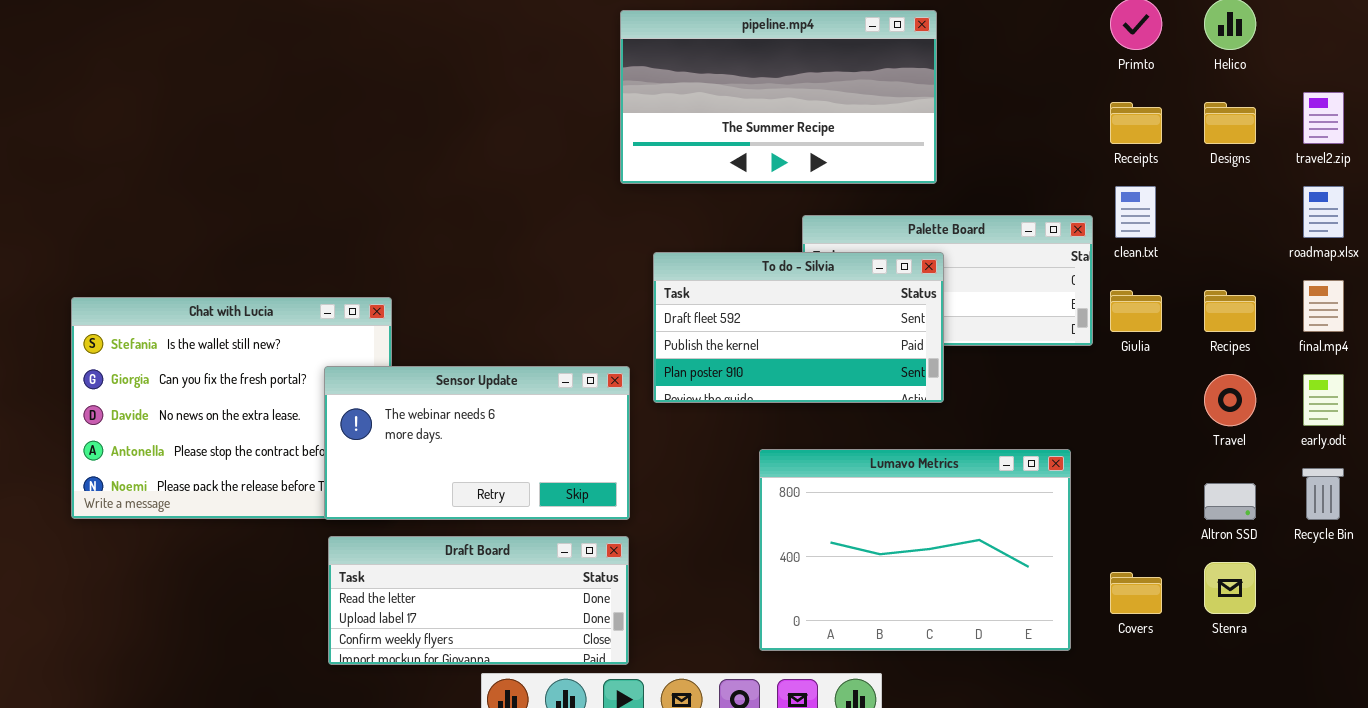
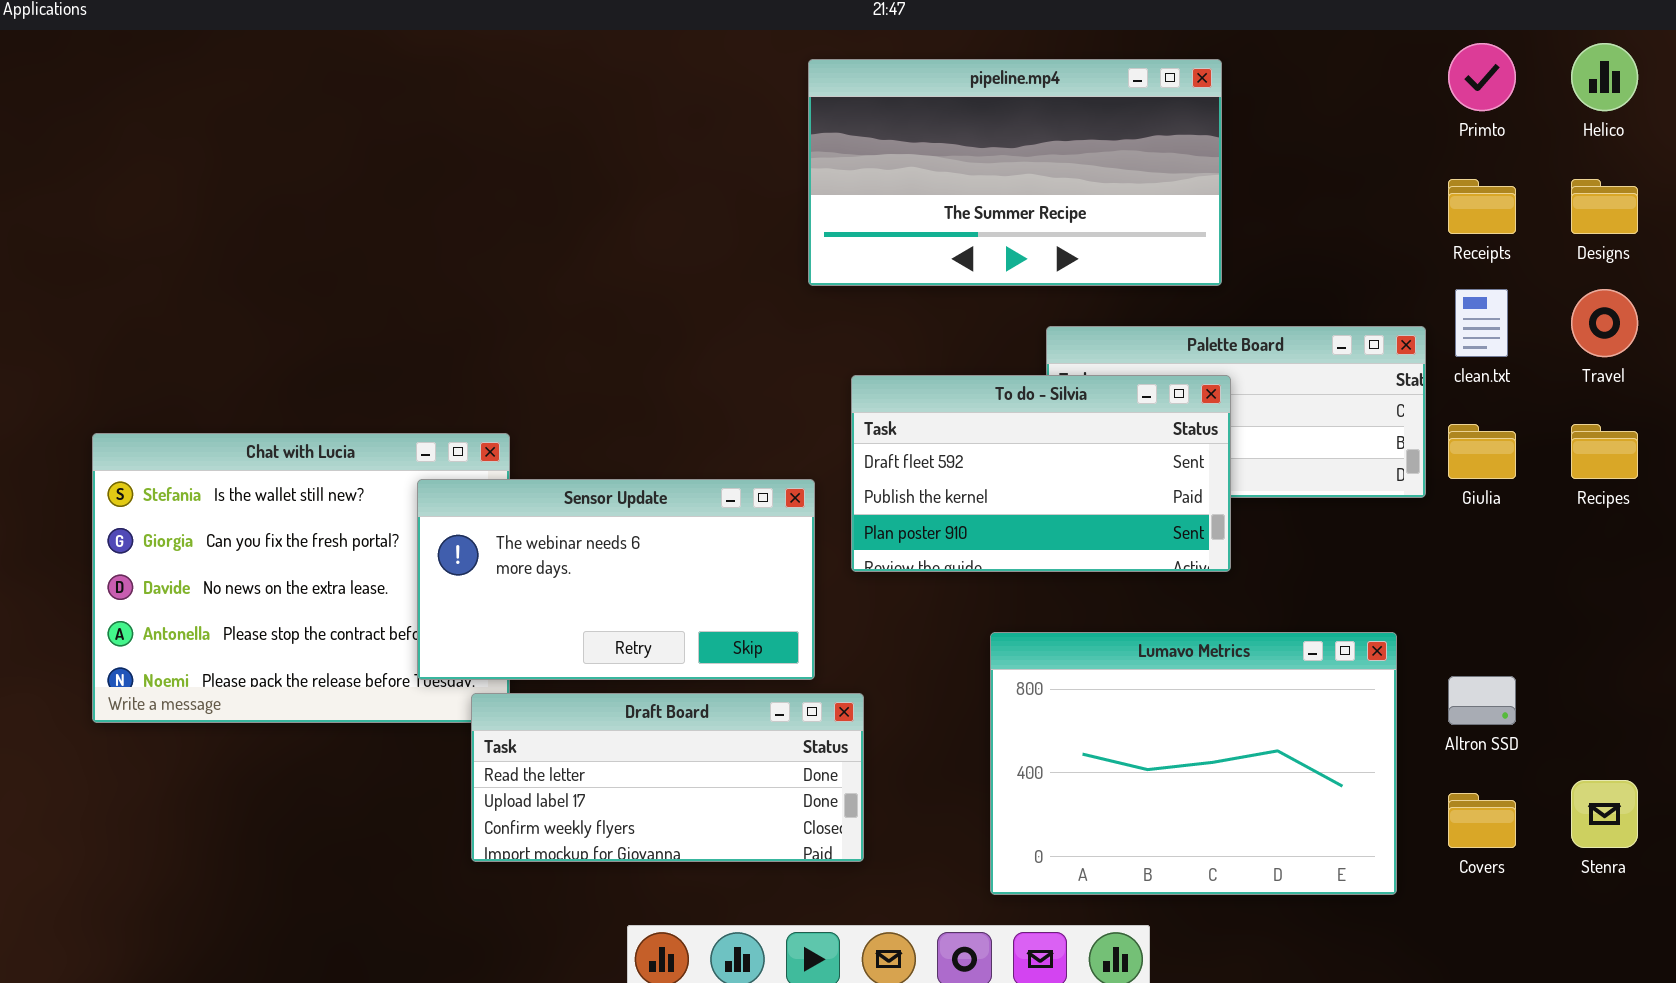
Sensor Update: [324,366,630,520] -> [417,479,815,680], moved
Travel: [1204,374,1256,426] -> [1571,289,1638,357], moved
Altron SSD: [1204,483,1256,520] -> [1448,676,1516,725], moved
Draft Board: [328,536,629,665] -> [471,693,864,862], moved

